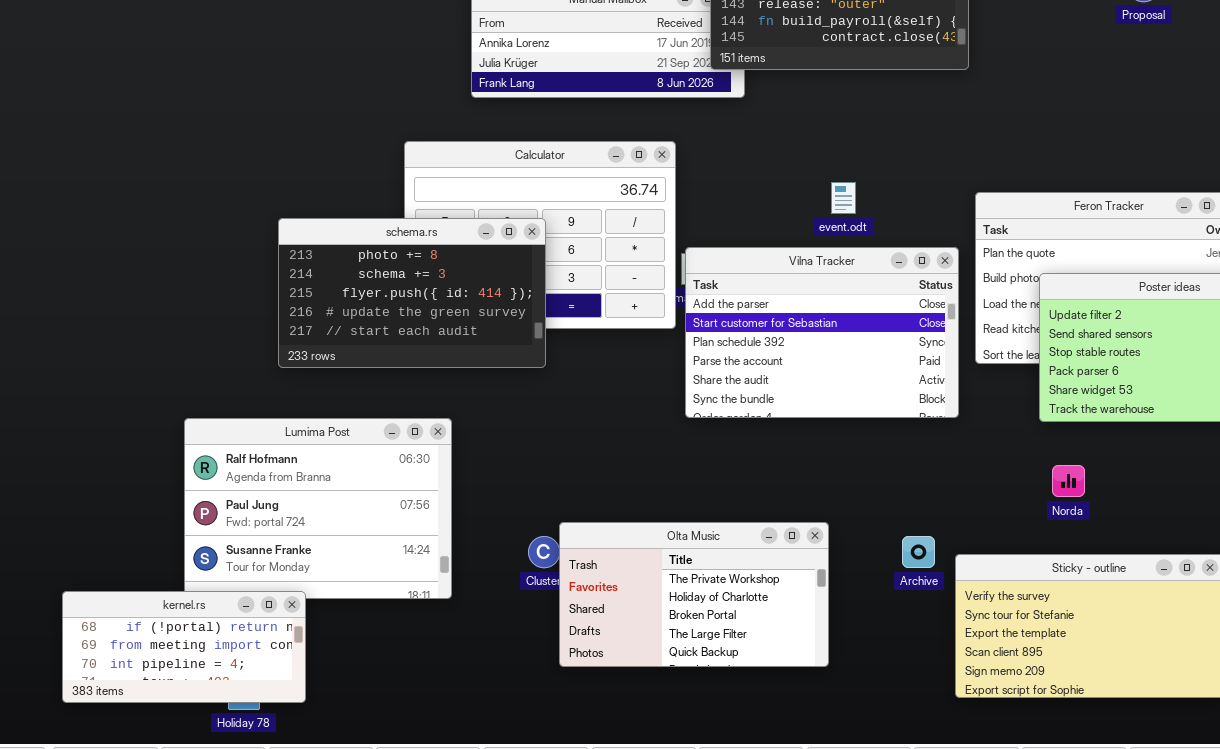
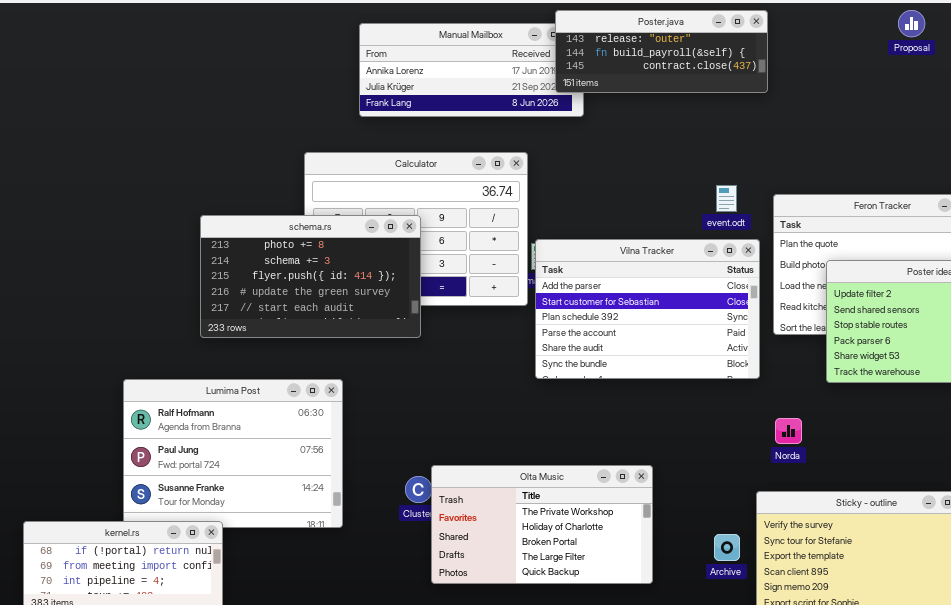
event.odt: [831,182,856,214] -> [716,185,737,212], moved
Norda: [1052,465,1085,497] -> [775,418,802,444], moved
Archive: [902,536,935,568] -> [714,534,740,561], moved

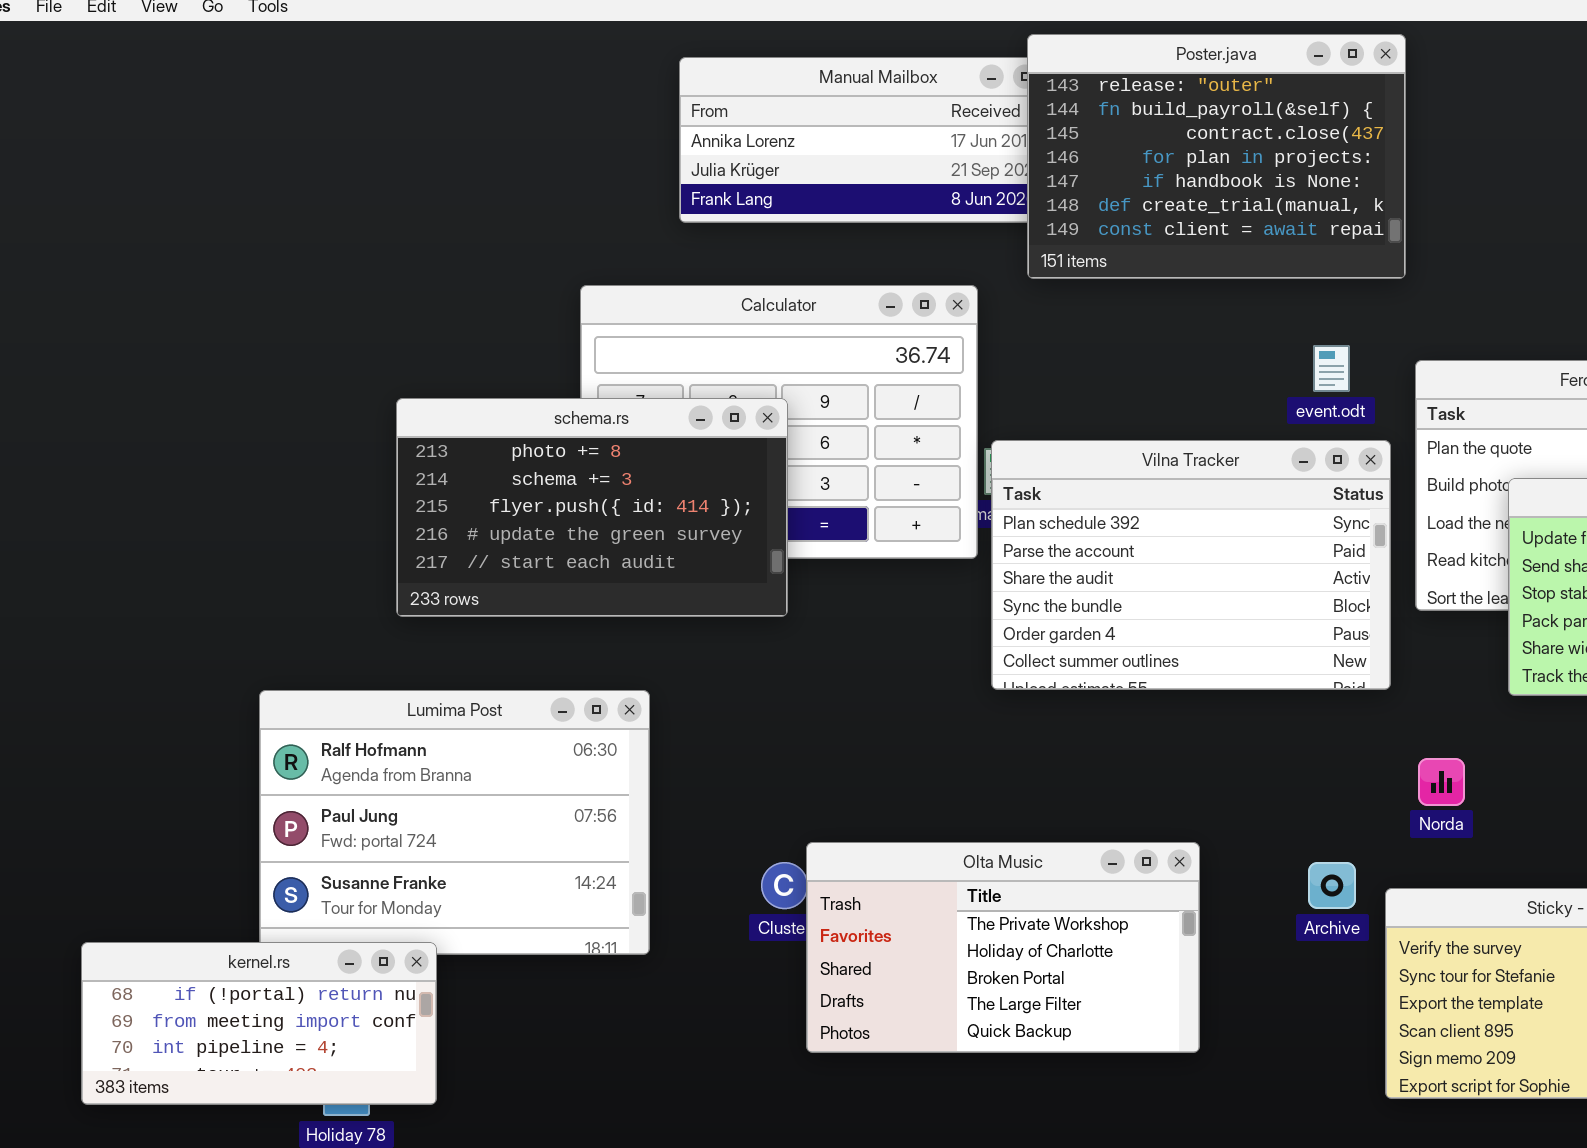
Poster.java: [555,10,768,93] -> [1027,34,1406,279], resized
Vilna Tracker: [535,239,760,379] -> [991,440,1391,690], scrolled down 2 rows
Archive: [714,534,740,561] -> [1308,862,1356,909], moved

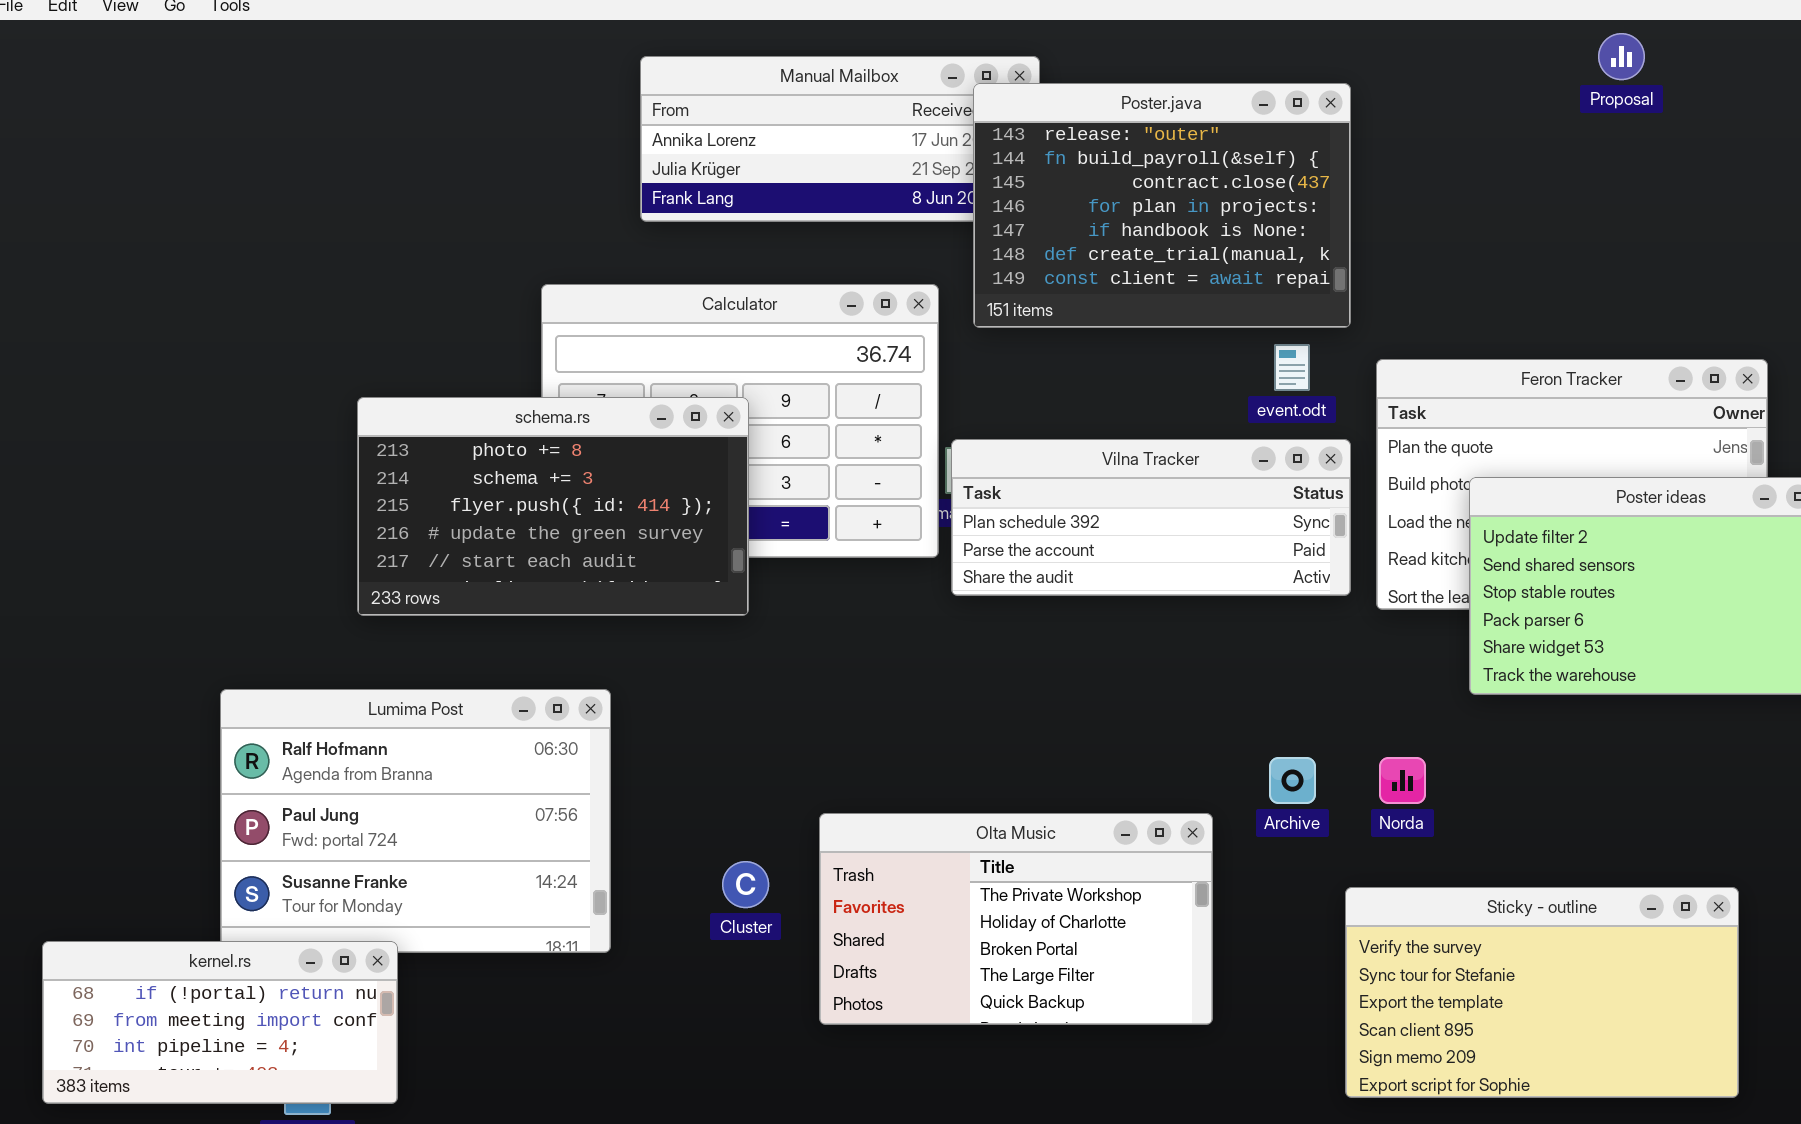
Poster.java: [1027,34,1406,279] -> [973,83,1351,328], moved
Vilna Tracker: [991,440,1391,690] -> [951,439,1351,596], resized
Olta Music: [806,842,1200,1053] -> [819,813,1213,1025], moved
Archive: [1308,862,1356,909] -> [1269,757,1316,804], moved

